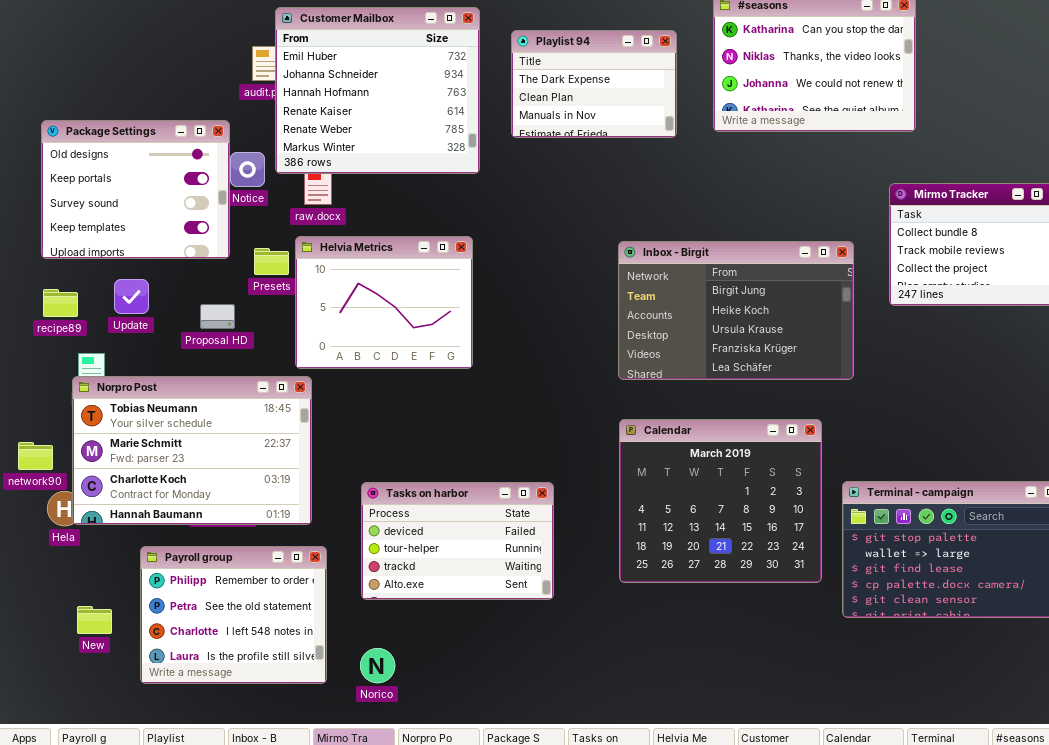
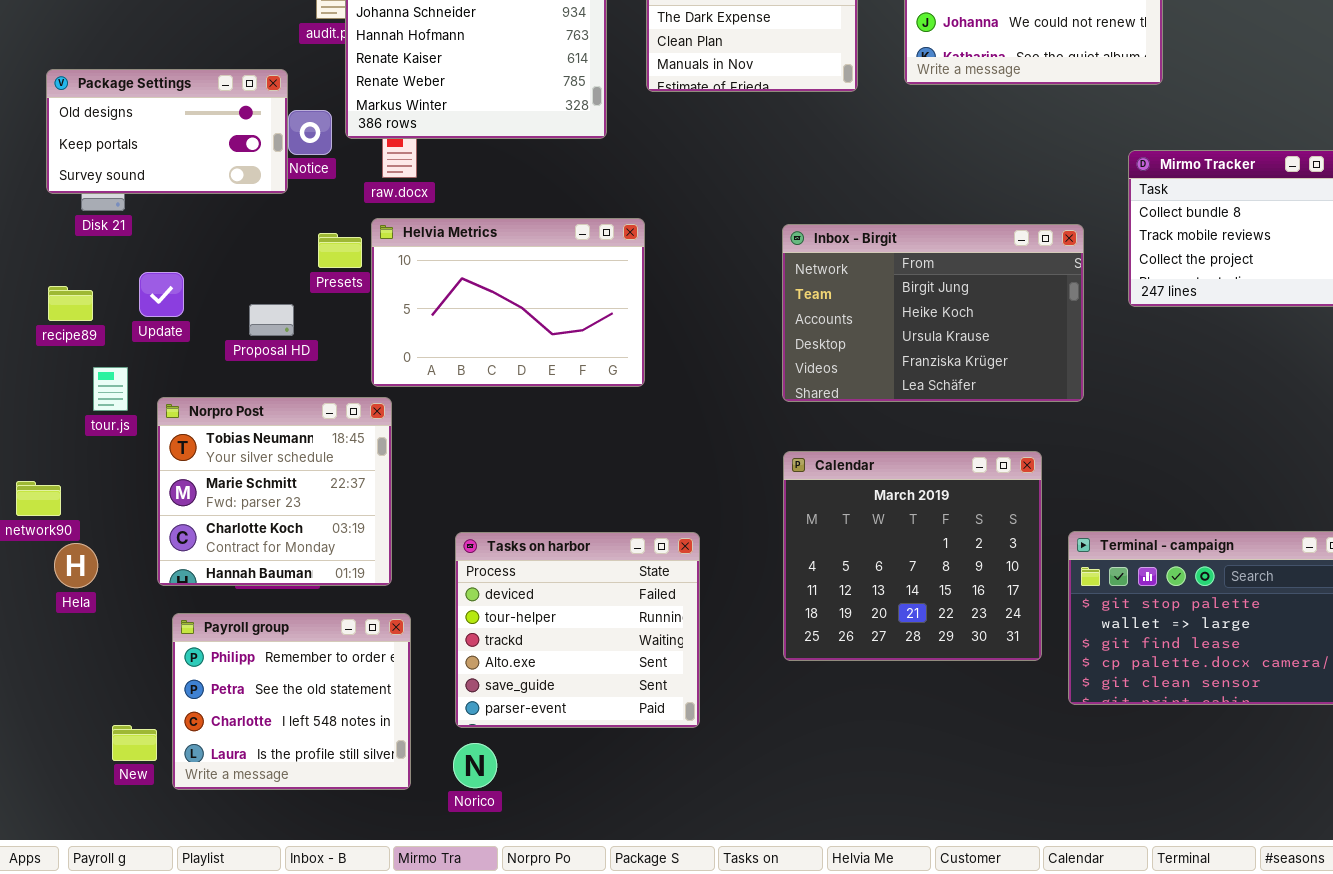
Package Settings: [41,120,230,259] -> [46,69,288,194], resized
Helvia Metrics: [295,236,473,369] -> [371,218,645,387], resized
Norpro Post: [72,376,312,525] -> [157,397,392,586], resized
Tasks on harbor: [361,482,554,600] -> [455,532,700,728], resized
New: [77,606,112,634] -> [112,725,157,761], moved

